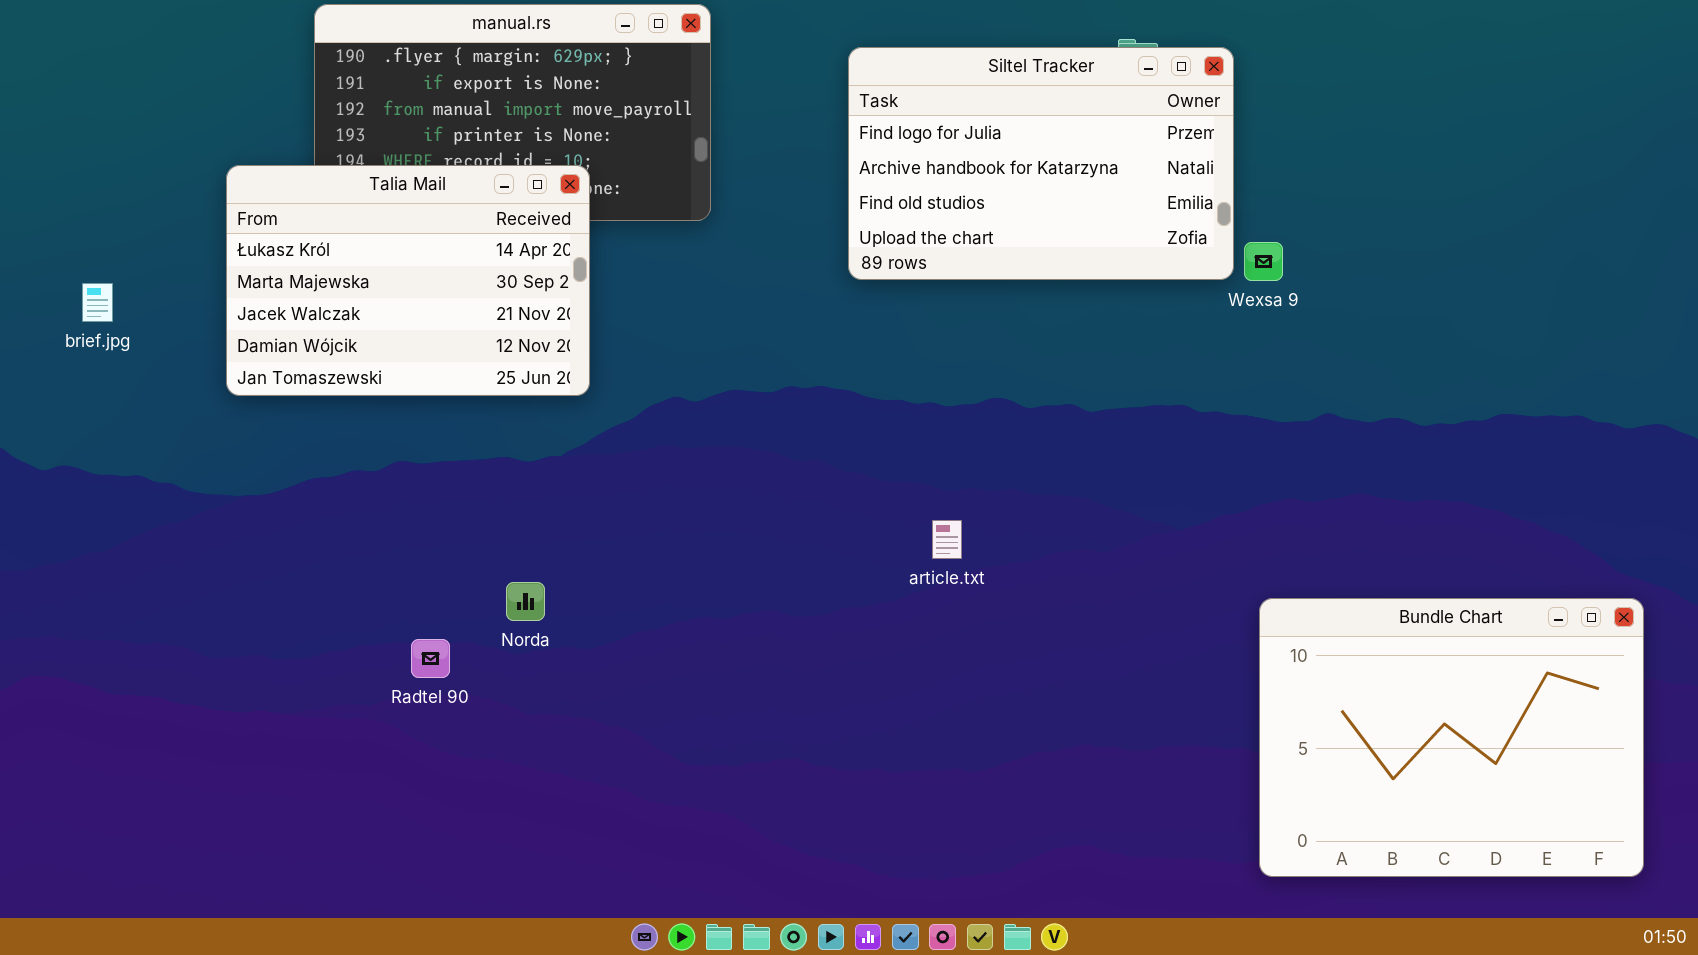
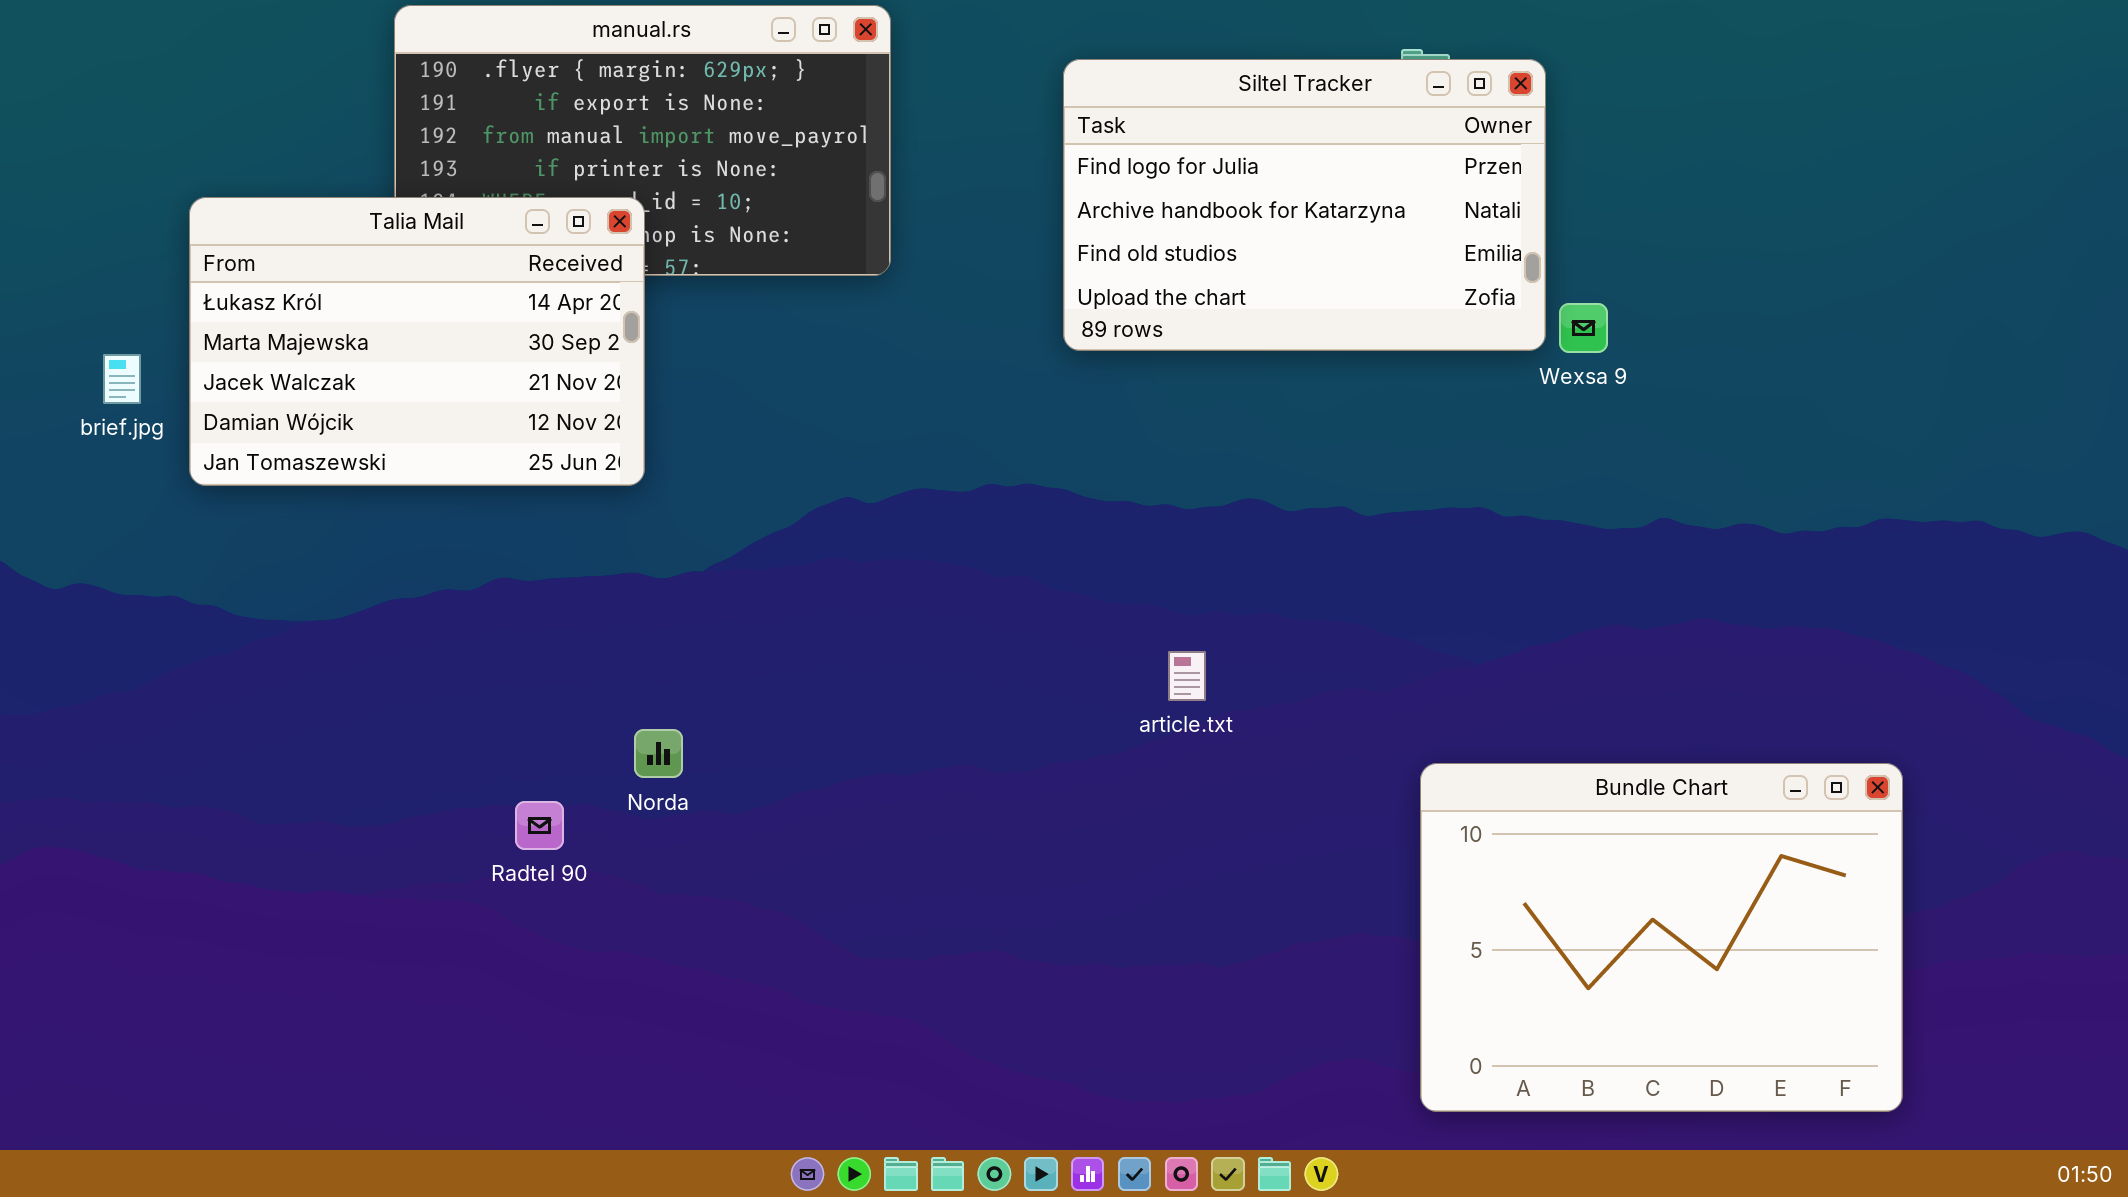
Talia Mail: [226,165,590,396] -> [189,197,645,486], moved
Bundle Chart: [1259,598,1644,877] -> [1420,763,1903,1112], moved

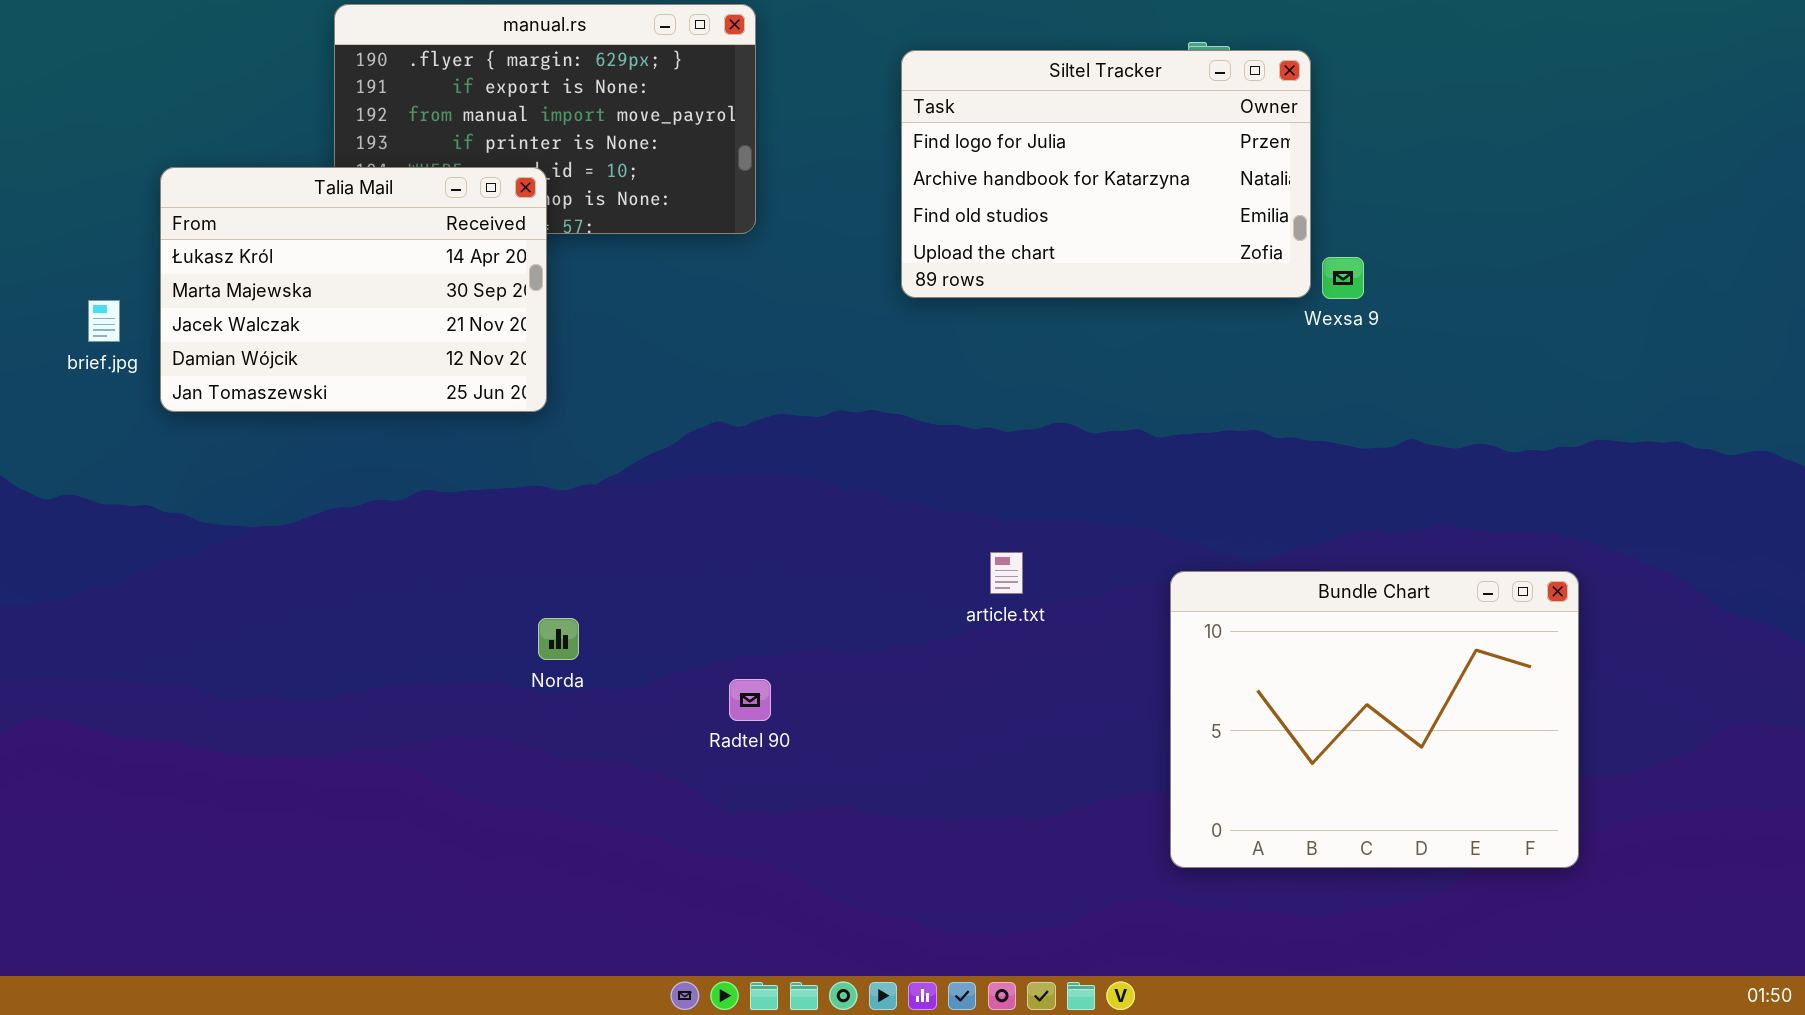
Bundle Chart: [1420,763,1903,1112] -> [1170,571,1579,868], moved
Radtel 90: [515,801,564,850] -> [729,679,771,721], moved

